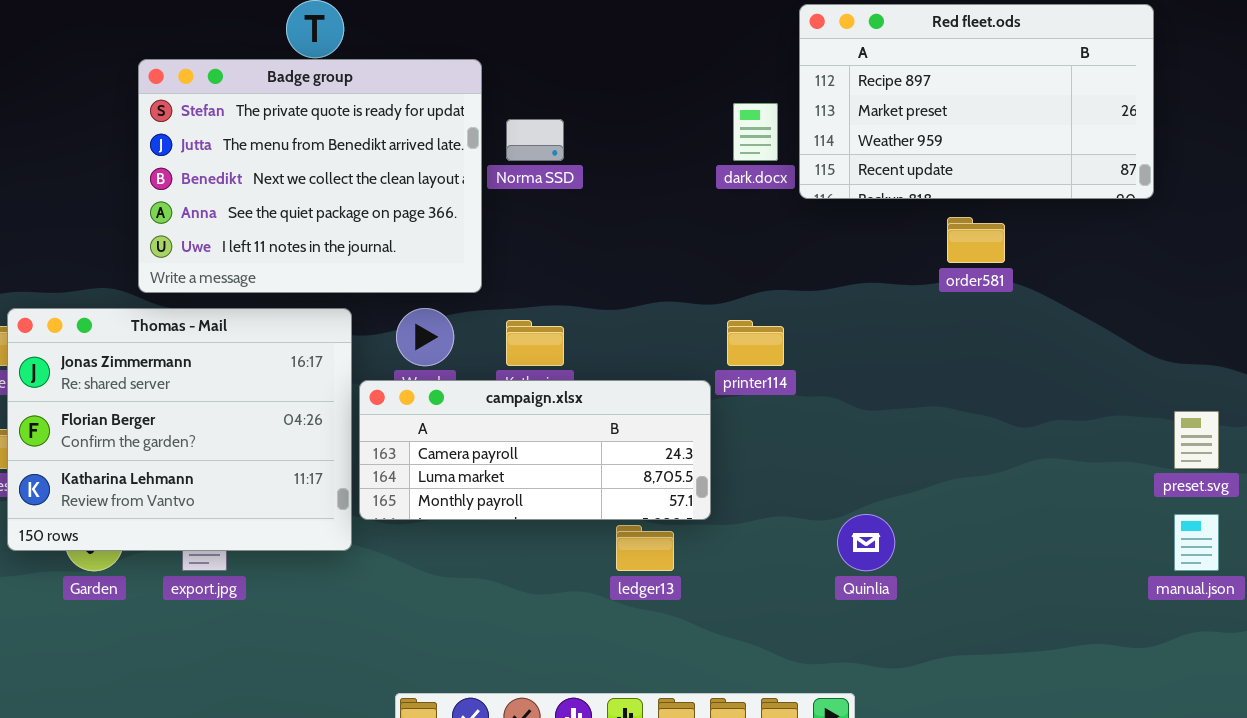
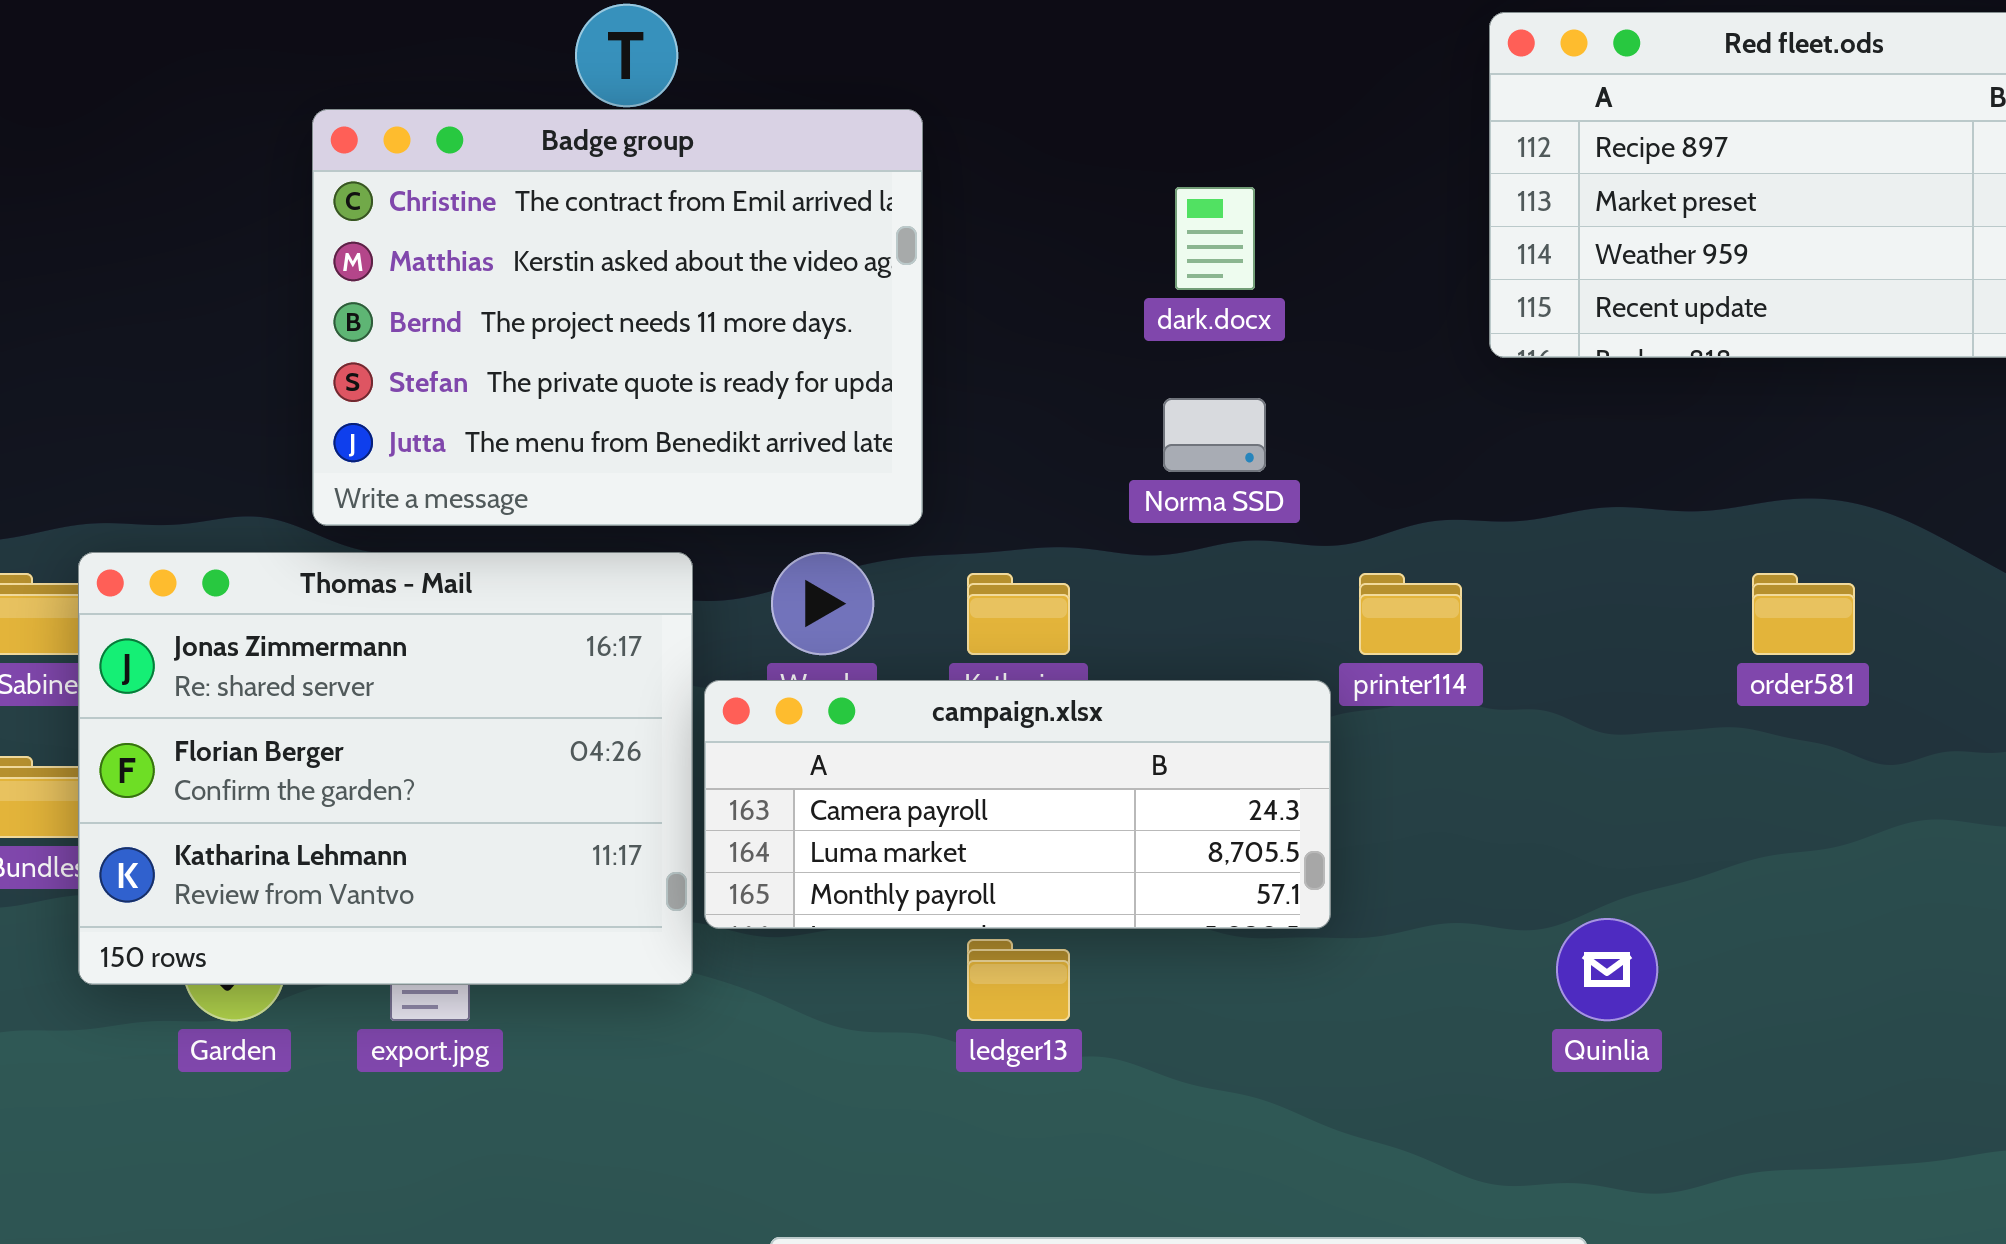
Badge group: [138,59,482,293] -> [312,109,923,526], scrolled up 3 rows
dark.docx: [733,103,778,161] -> [1175,187,1255,290], moved
Norma SSD: [506,119,564,161] -> [1163,398,1266,472], moved
order581: [947,217,1005,263] -> [1752,573,1855,655], moved
ledger13: [616,525,674,571] -> [967,939,1070,1021], moved

